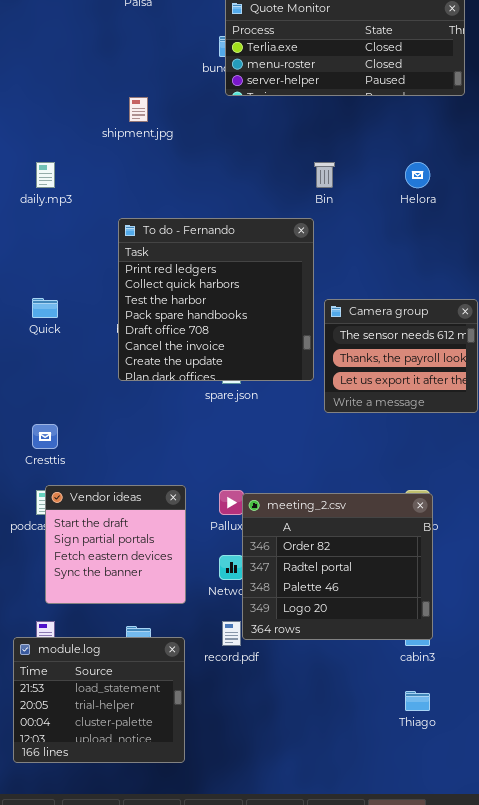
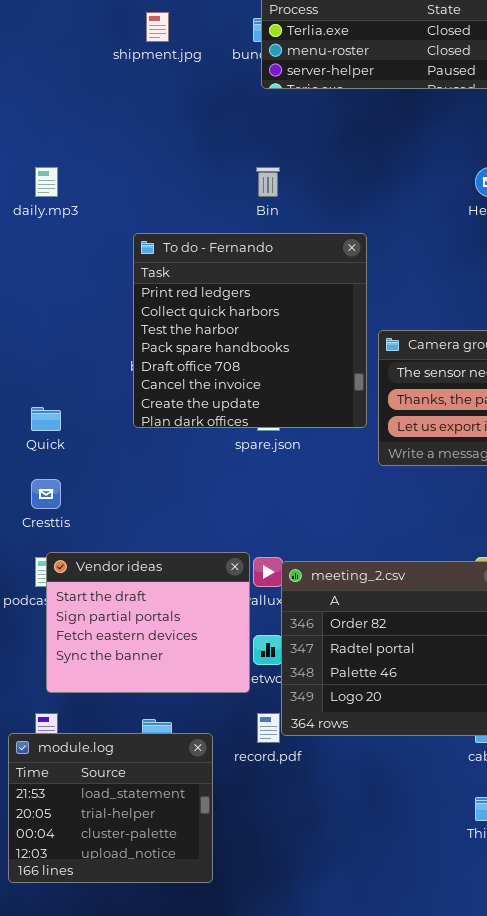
shipment.jpg: [129,97,148,122] -> [146,12,169,42], moved
Bin: [314,162,335,188] -> [256,167,280,197], moved
Quick: [32,298,58,318] -> [31,407,61,431], moved
Vendor ideas: [45,485,186,604] -> [46,552,250,693], resized

